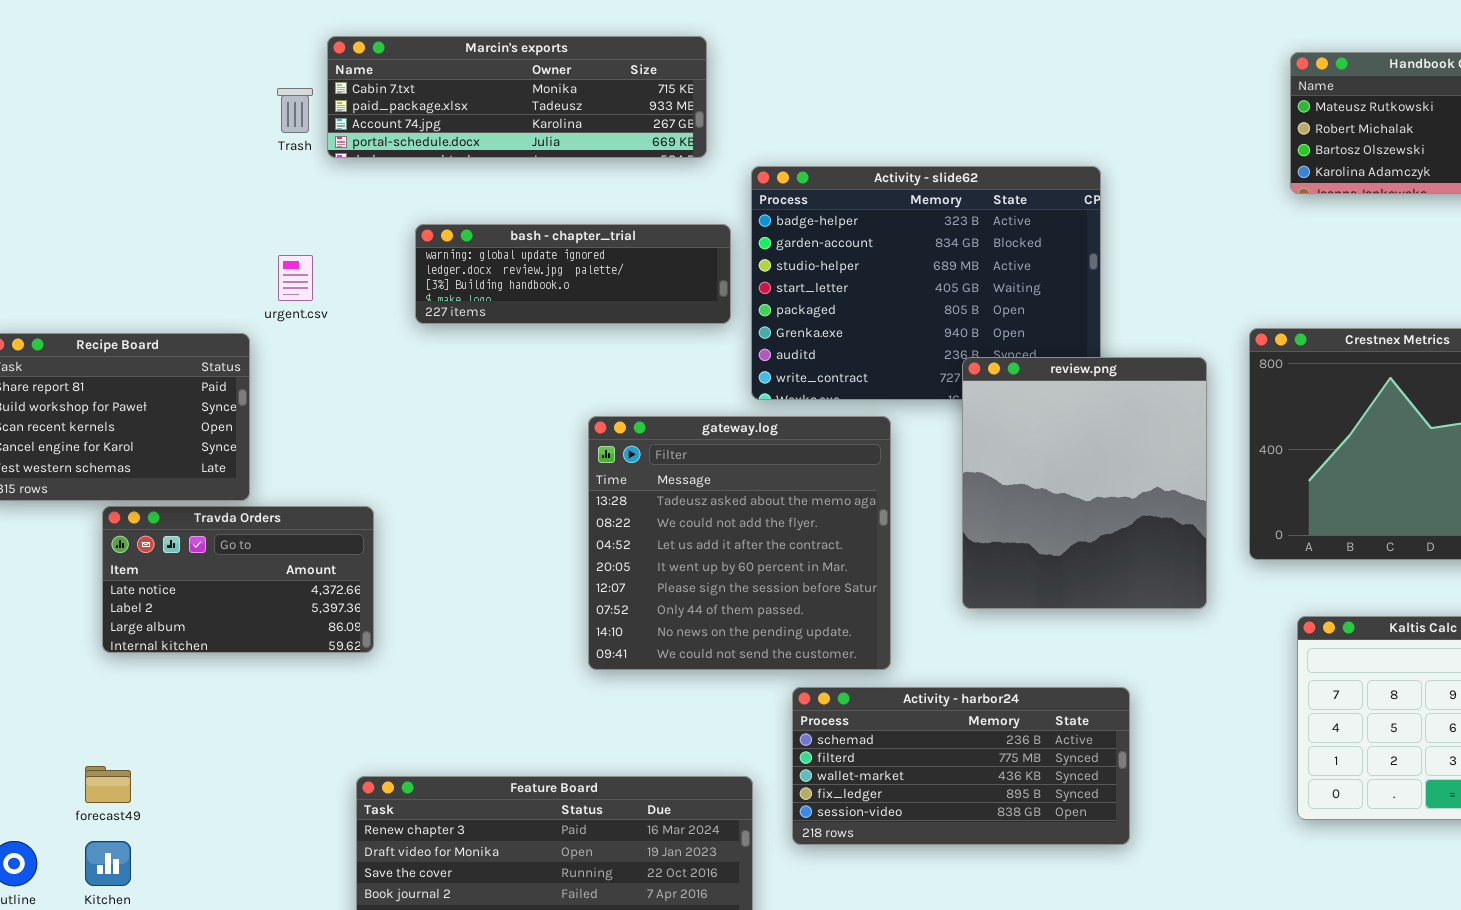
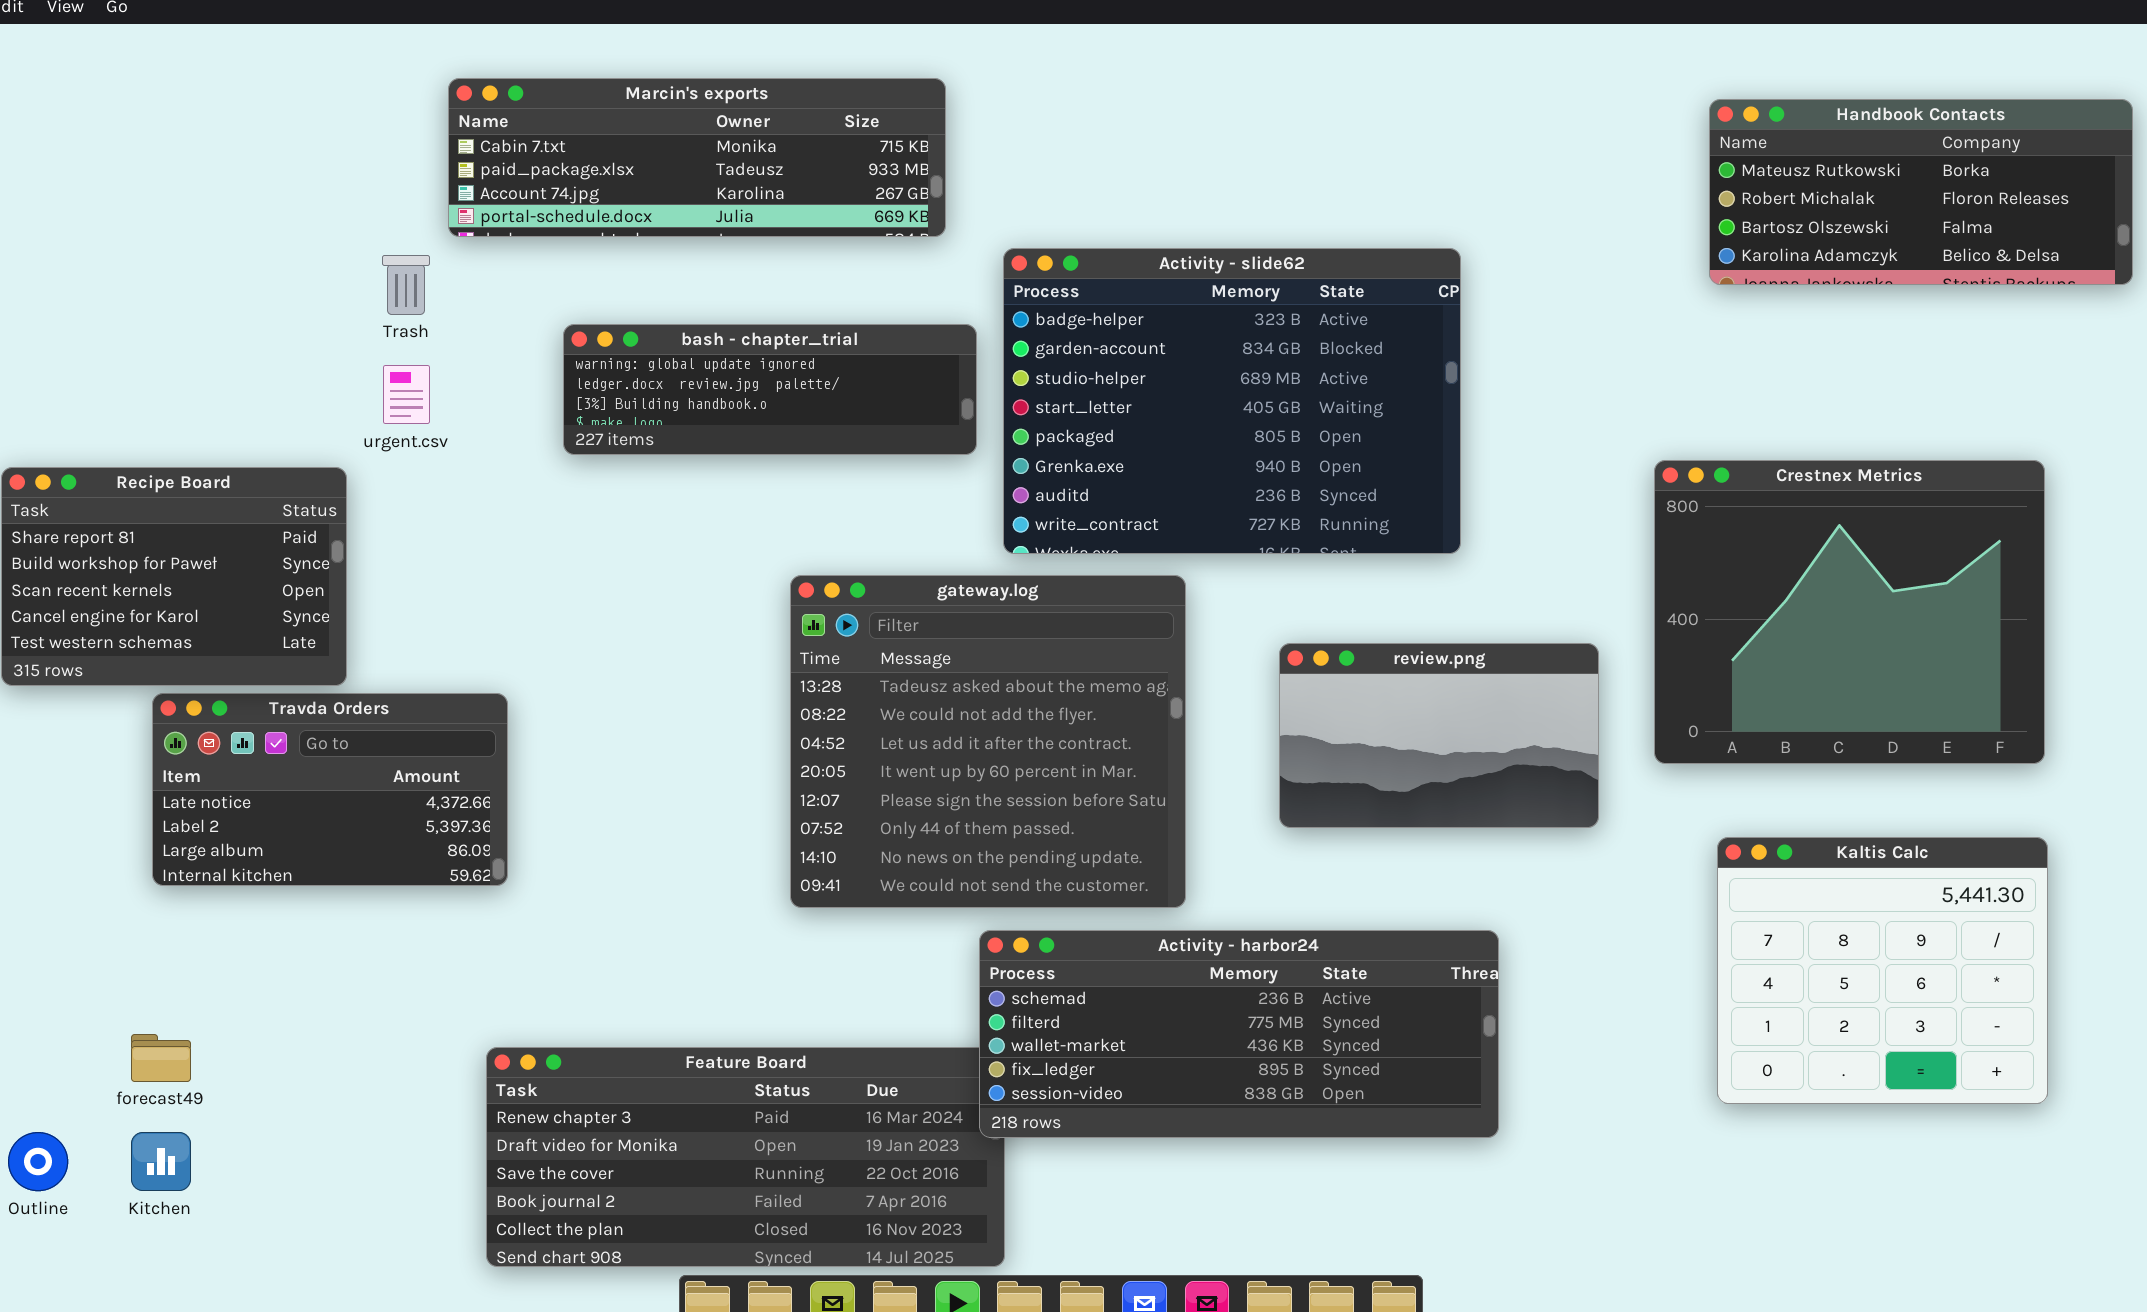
Trash: [277,88,313,133] -> [382,255,430,315], moved
review.png: [962,357,1207,609] -> [1279,643,1599,828], resized
Activity - harbor24: [792,687,1130,845] -> [979,930,1499,1138], resized

